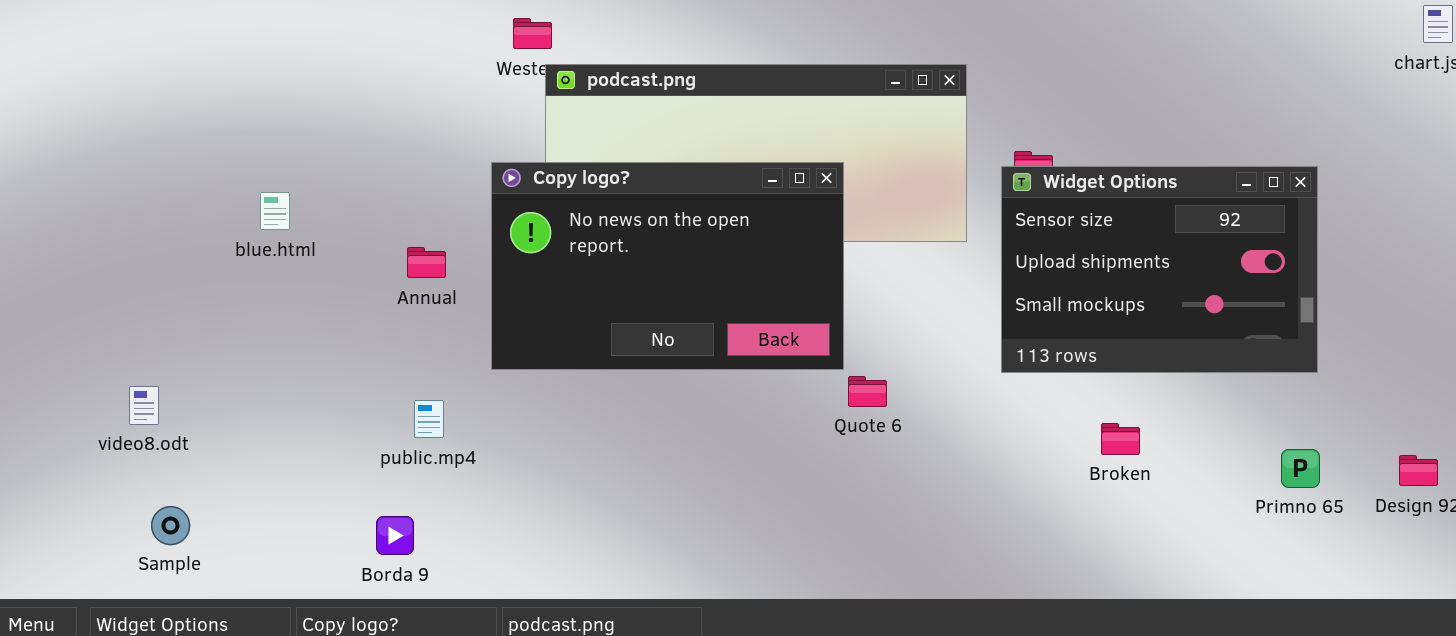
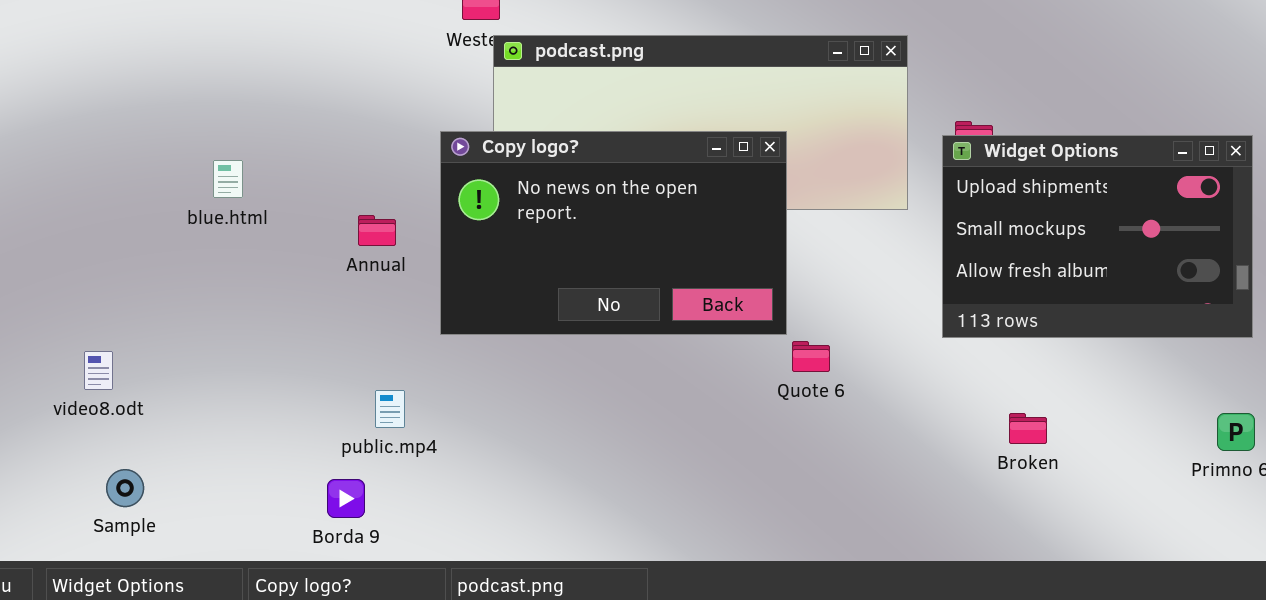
Widget Options: [1001,166,1318,373] -> [942,135,1253,338], scrolled down 1 row
public.mp4: [414,400,444,438] -> [375,390,405,428], moved
Broken: [1101,423,1140,455] -> [1009,413,1047,444], moved

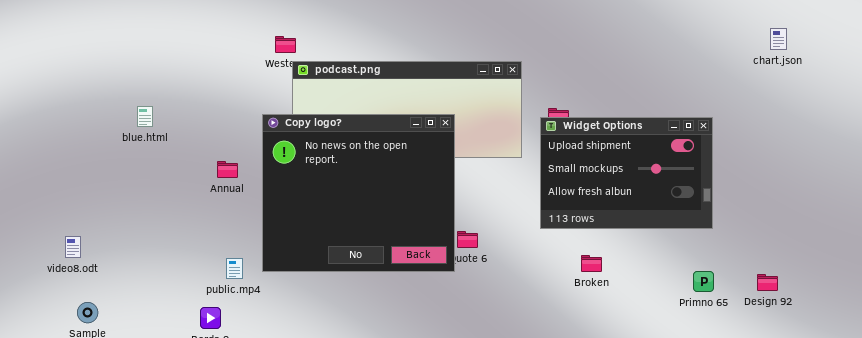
Copy logo?: [440,131,787,335] -> [262,114,455,272], resized
blue.html: [213,160,243,198] -> [137,106,153,127], moved
Broken: [1009,413,1047,444] -> [581,255,602,272], moved

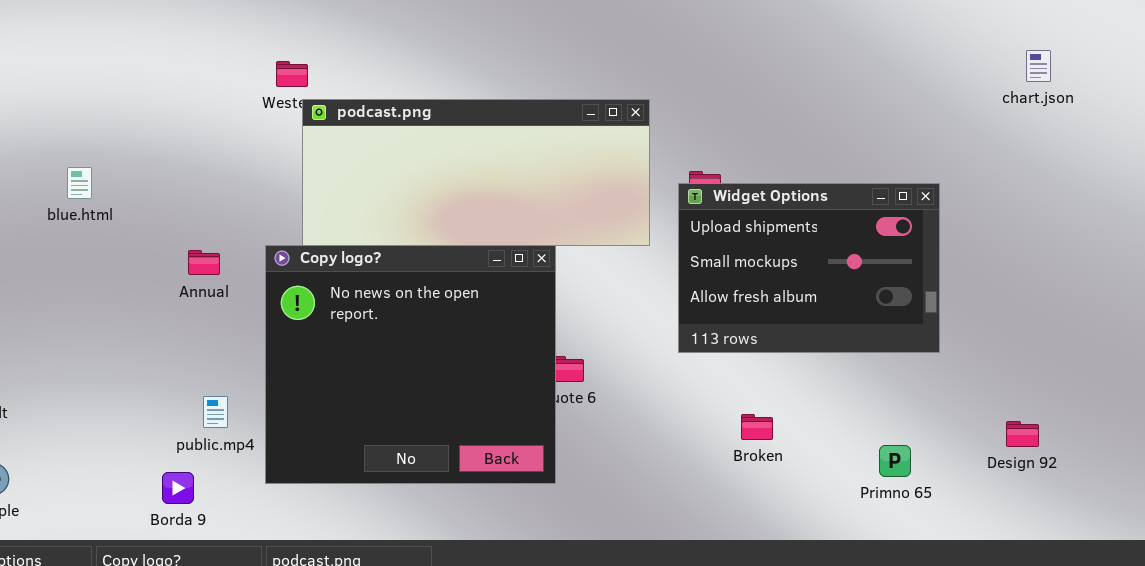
Copy logo?: [262,114,455,272] -> [265,245,556,484], moved
Broken: [581,255,602,272] -> [741,414,773,440], moved
Primno 65: [693,271,714,292] -> [879,445,911,477], moved

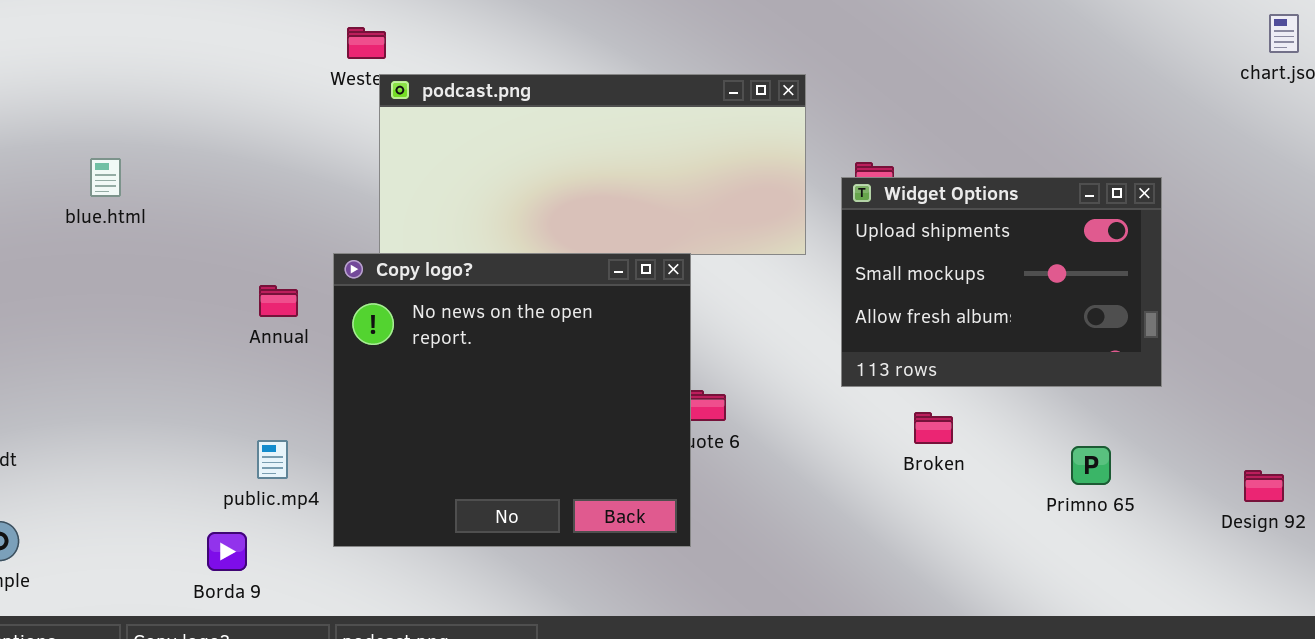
Annual: [188,250,220,275] -> [259,285,298,317], moved
Broken: [741,414,773,440] -> [914,412,953,444], moved
Primno 65: [879,445,911,477] -> [1071,446,1111,485], moved

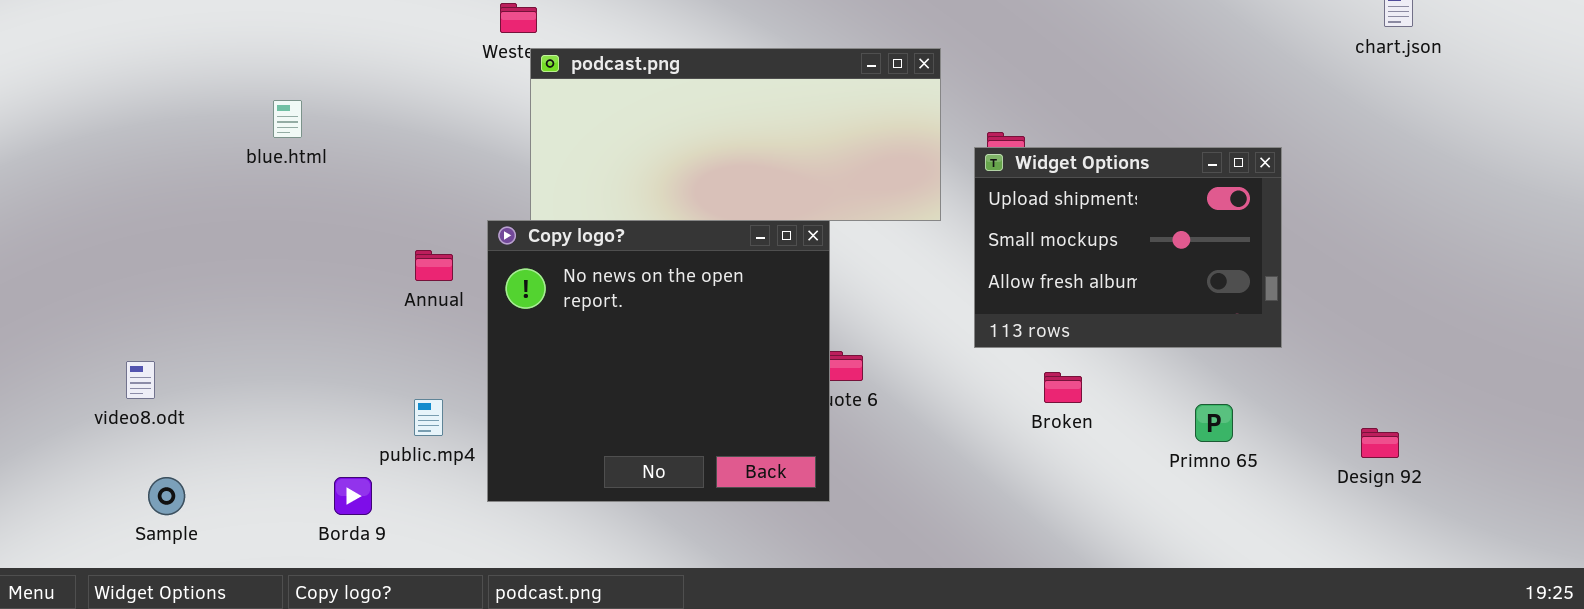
blue.html: [90,158,121,197] -> [273,100,302,138], moved
Borda 9: [207,532,247,571] -> [334,477,372,515], moved

